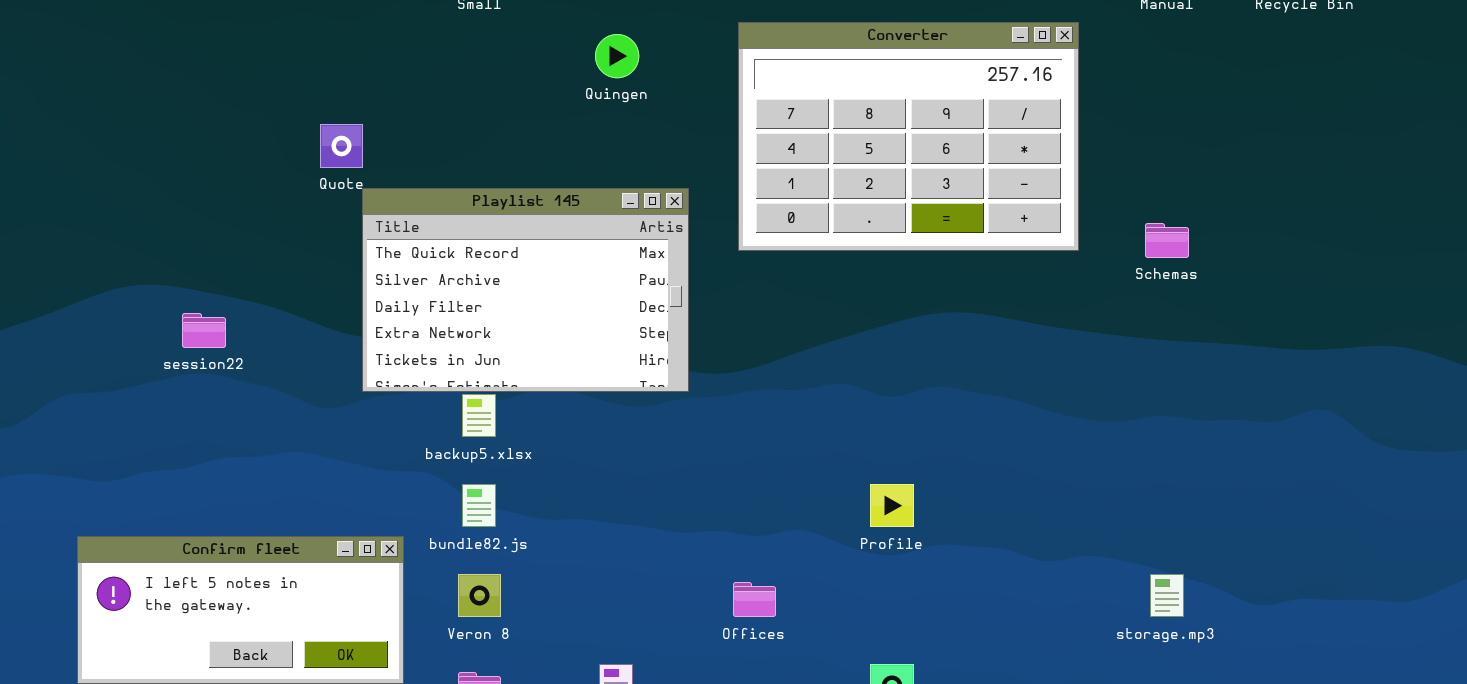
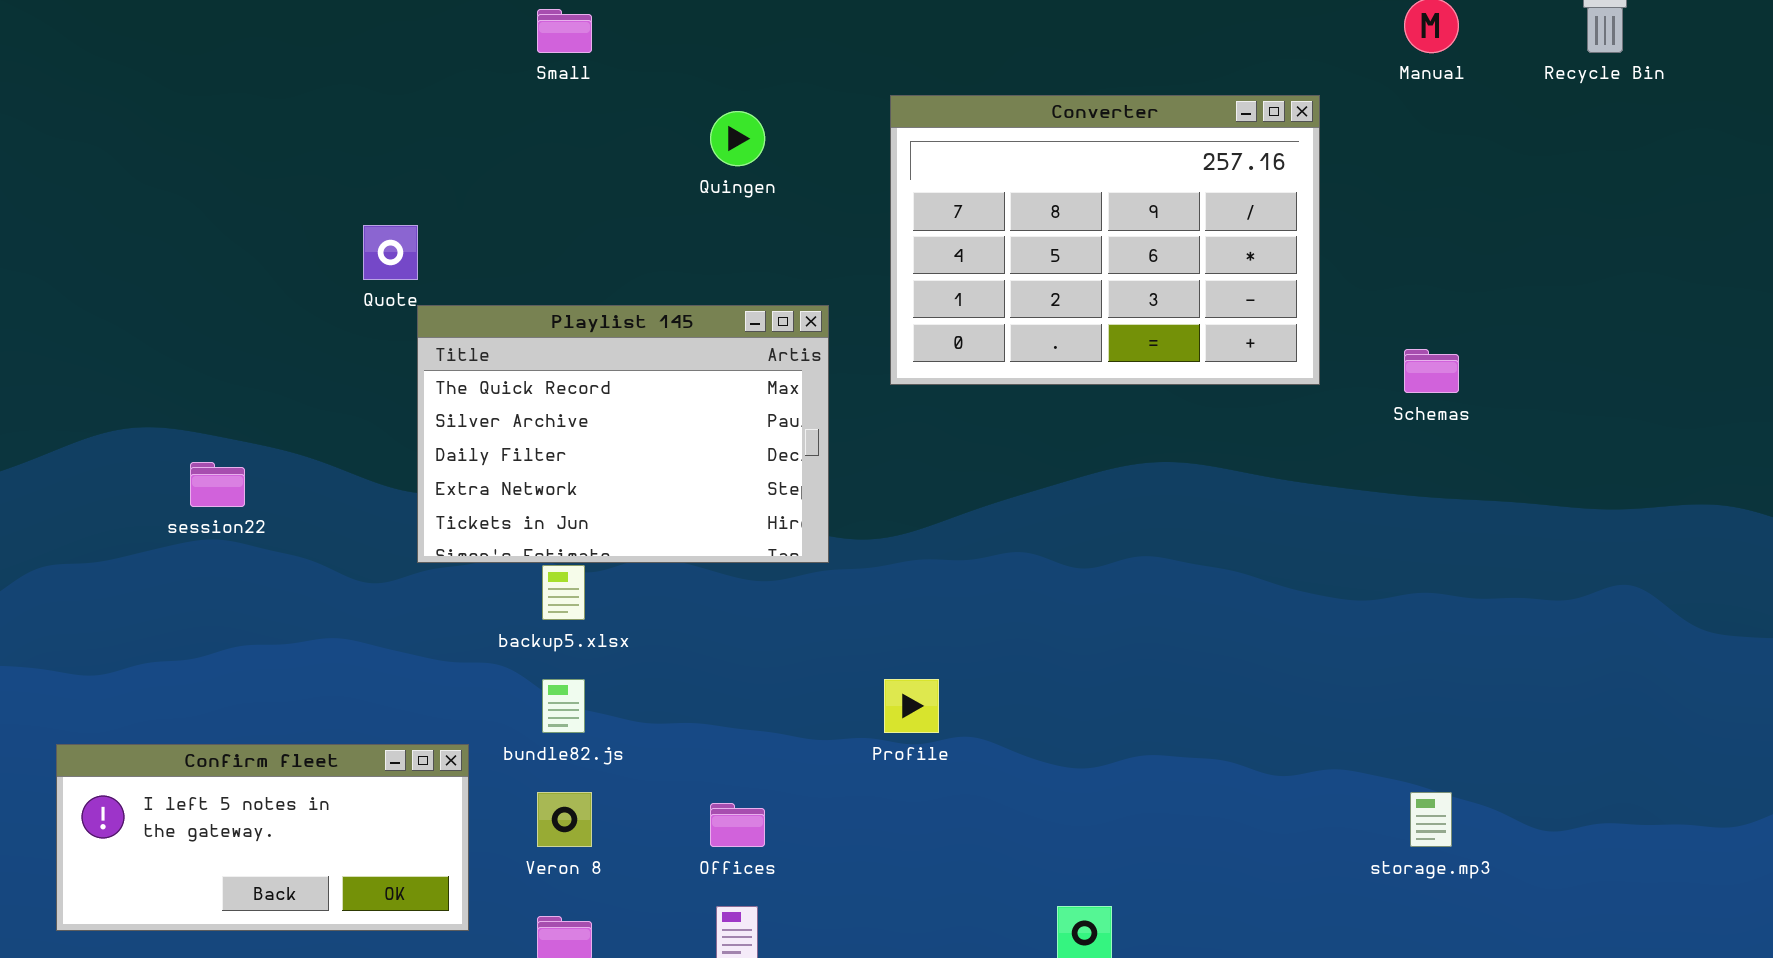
Profile: [870,484,914,527] -> [884,679,939,733], moved
Offices: [733,582,776,617] -> [710,803,765,847], moved

